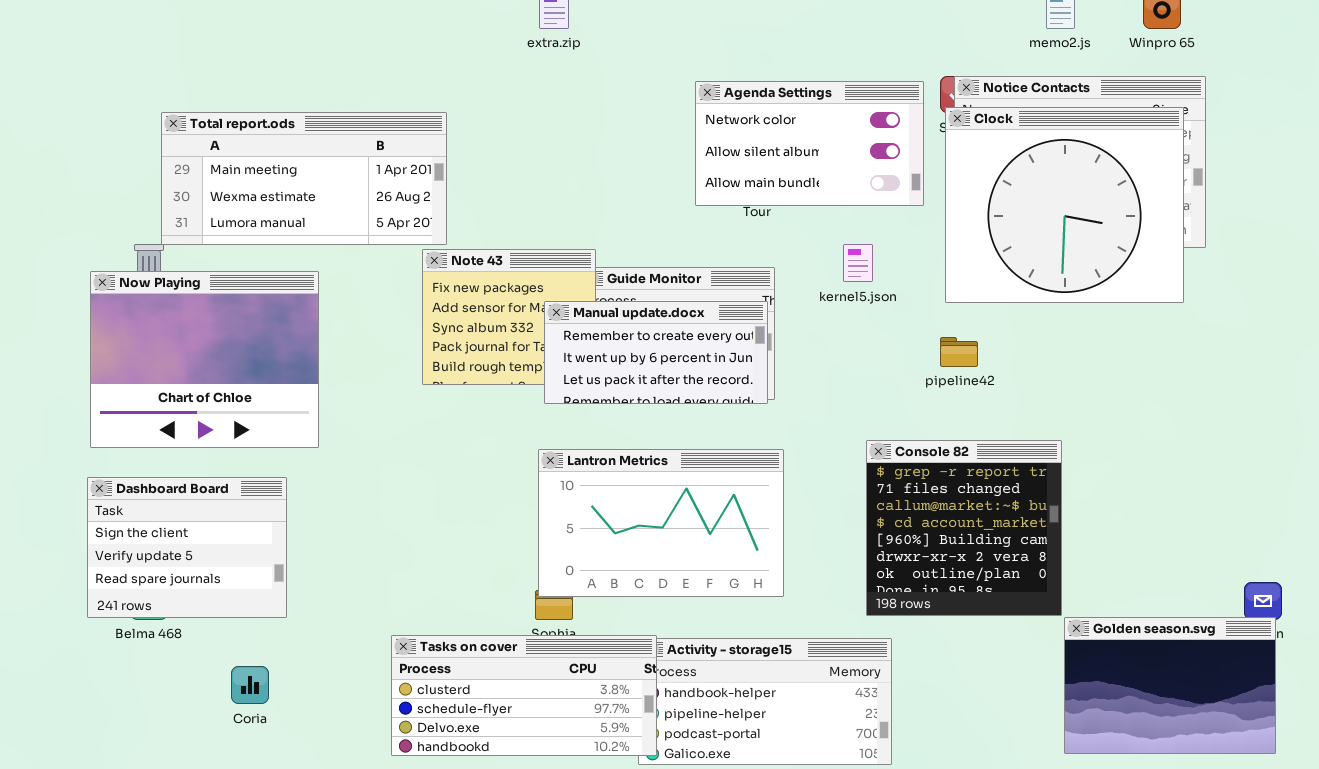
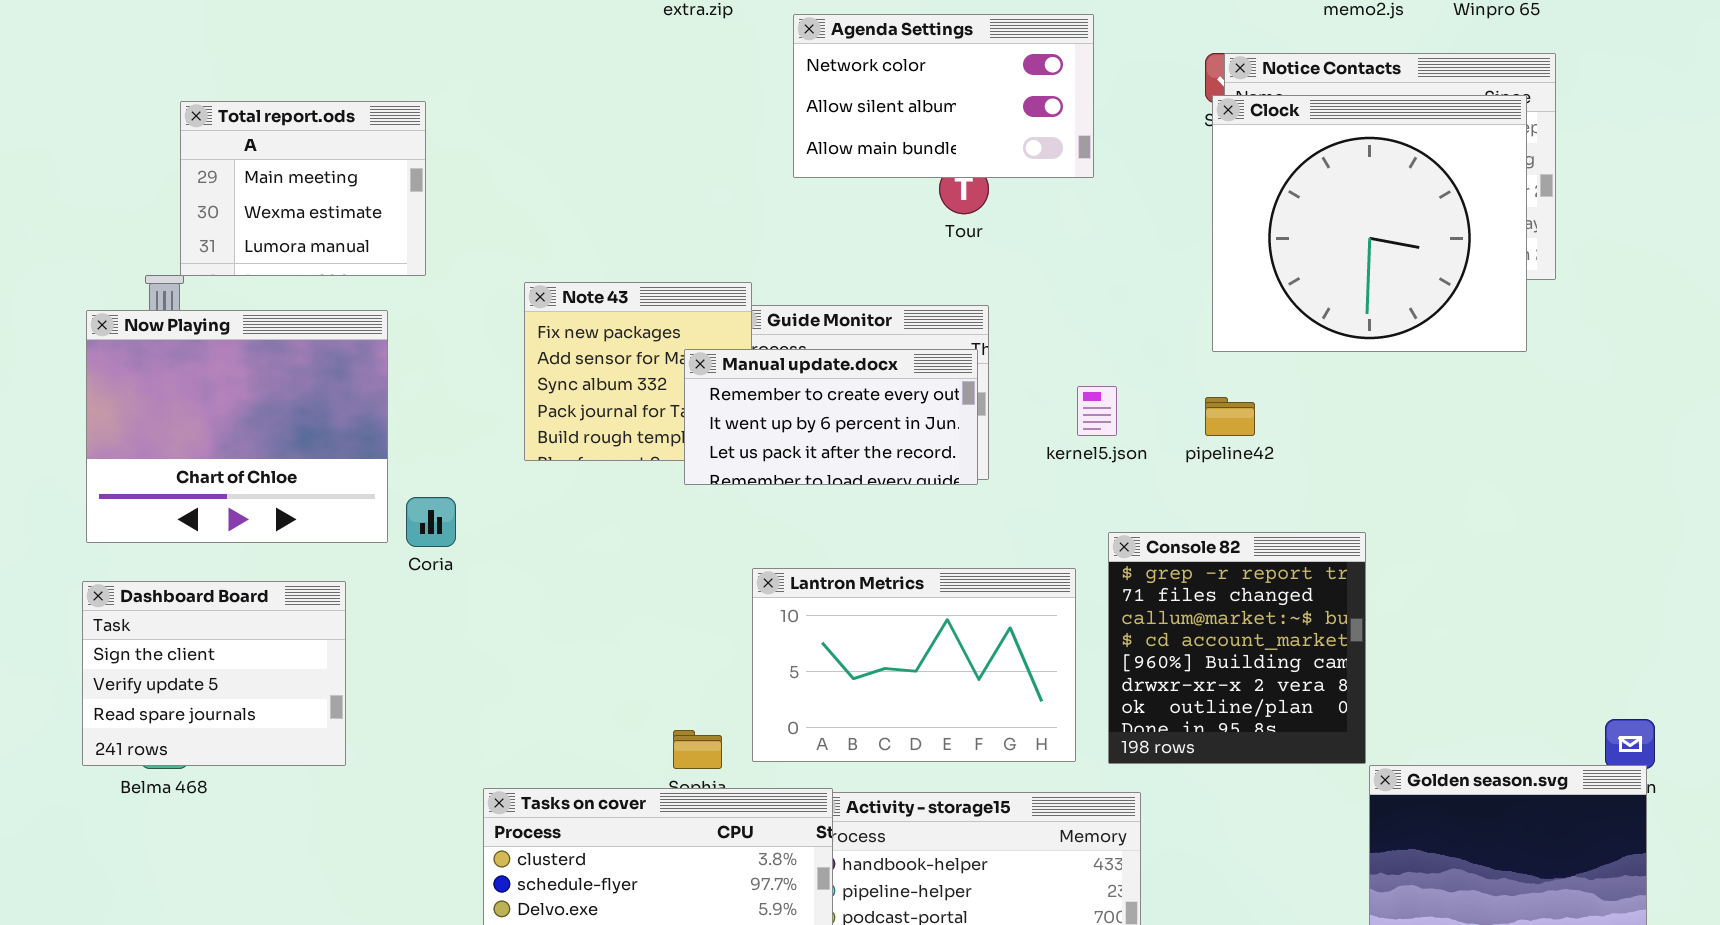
Agenda Settings: [695,81,924,206] -> [793,14,1094,178], moved
Total report.ods: [161,112,447,245] -> [180,101,426,276], resized
kernel5.json: [843,244,873,282] -> [1077,386,1117,436], moved
Lantron Metrics: [538,449,784,597] -> [752,568,1076,762], moved
Coria: [231,666,269,704] -> [406,497,456,547], moved

